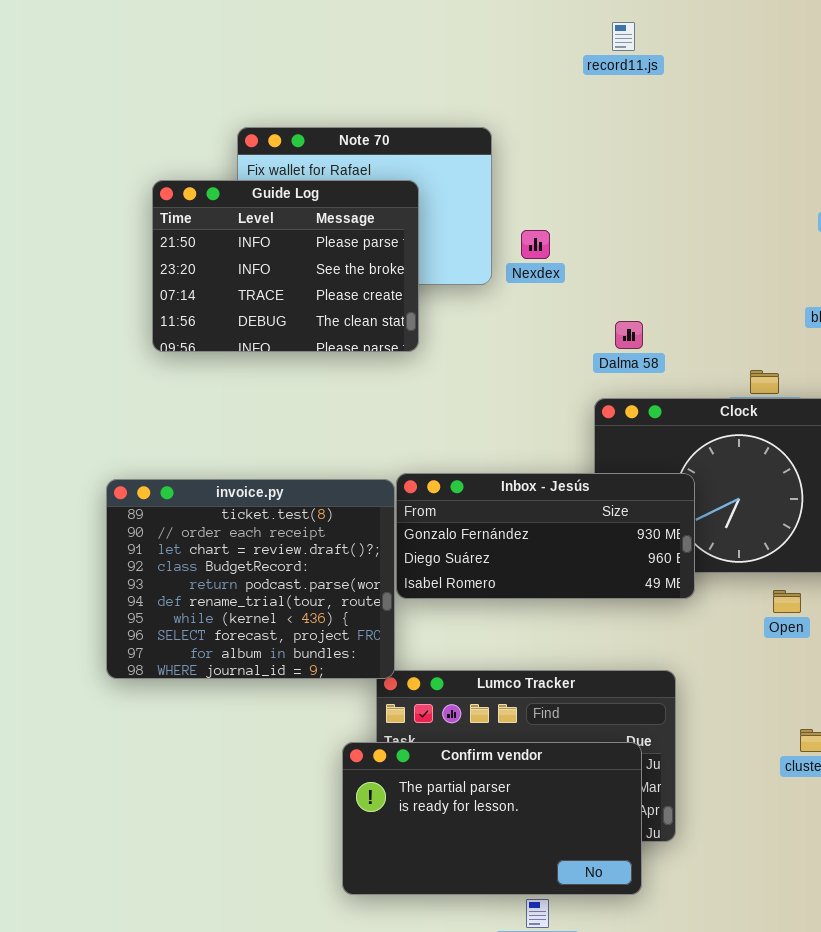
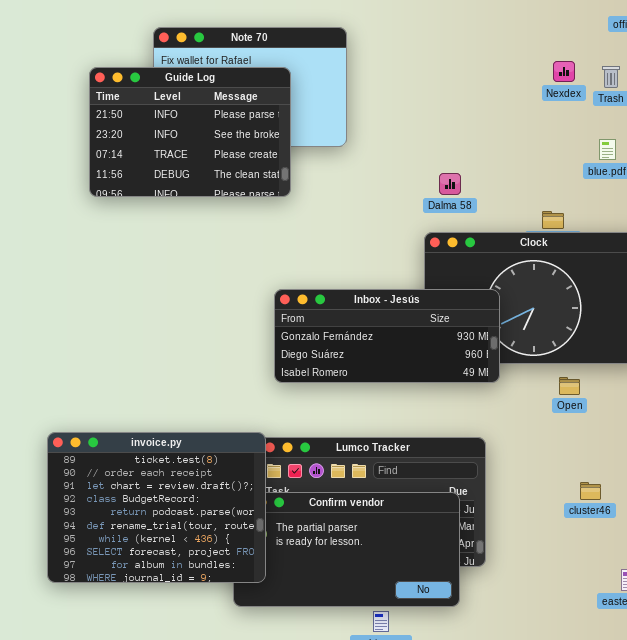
Nexdex: [521,230,550,259] -> [553,61,575,82], moved
invoice.py: [106,479,395,679] -> [47,432,266,583], moved

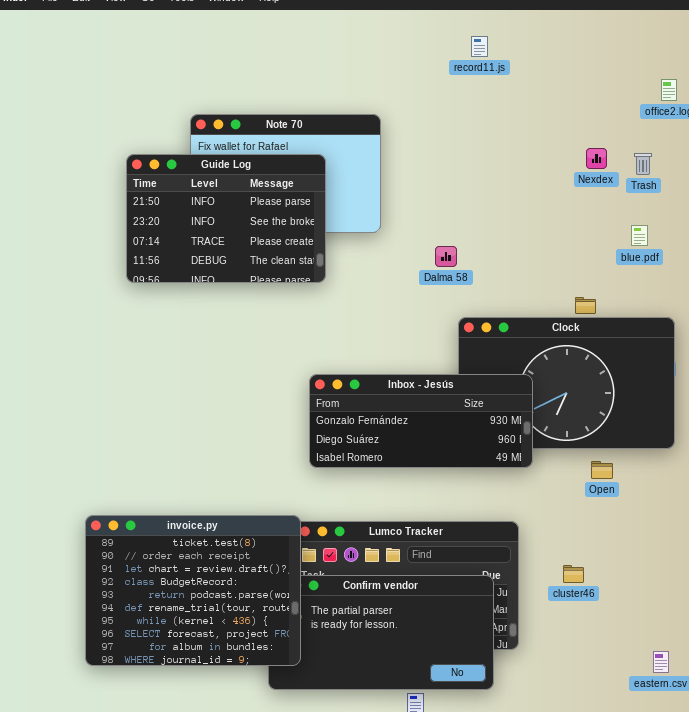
Dalma 58: [439,173,461,195] -> [435,246,457,267], moved
cluster46: [580,482,601,500] -> [563,565,584,583], moved

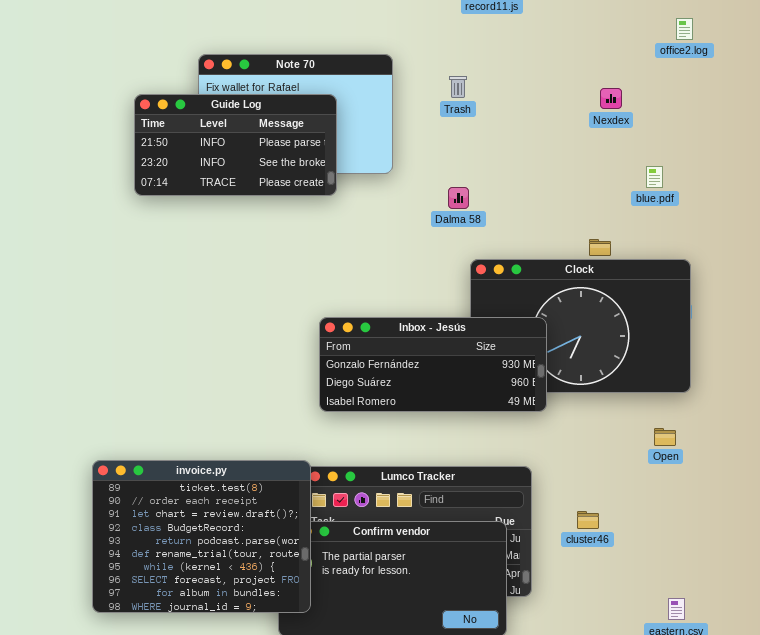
Trash: [634,153,652,175] -> [449,76,467,98], moved
Guide Log: [126,154,326,283] -> [134,94,337,196], resized
Open: [591,461,613,479] -> [654,428,676,446], moved

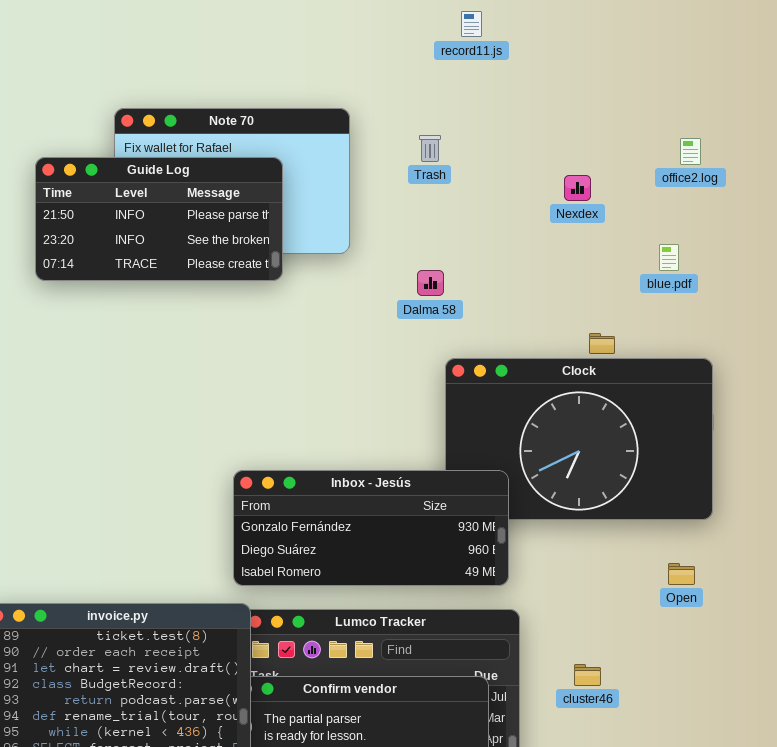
office2.log: [676,18,693,40] -> [680,138,701,165], moved
Nexdex: [600,88,622,109] -> [564,175,591,201], moved
Inbox - Jesús: [319,317,547,412] -> [233,470,509,586], moved

